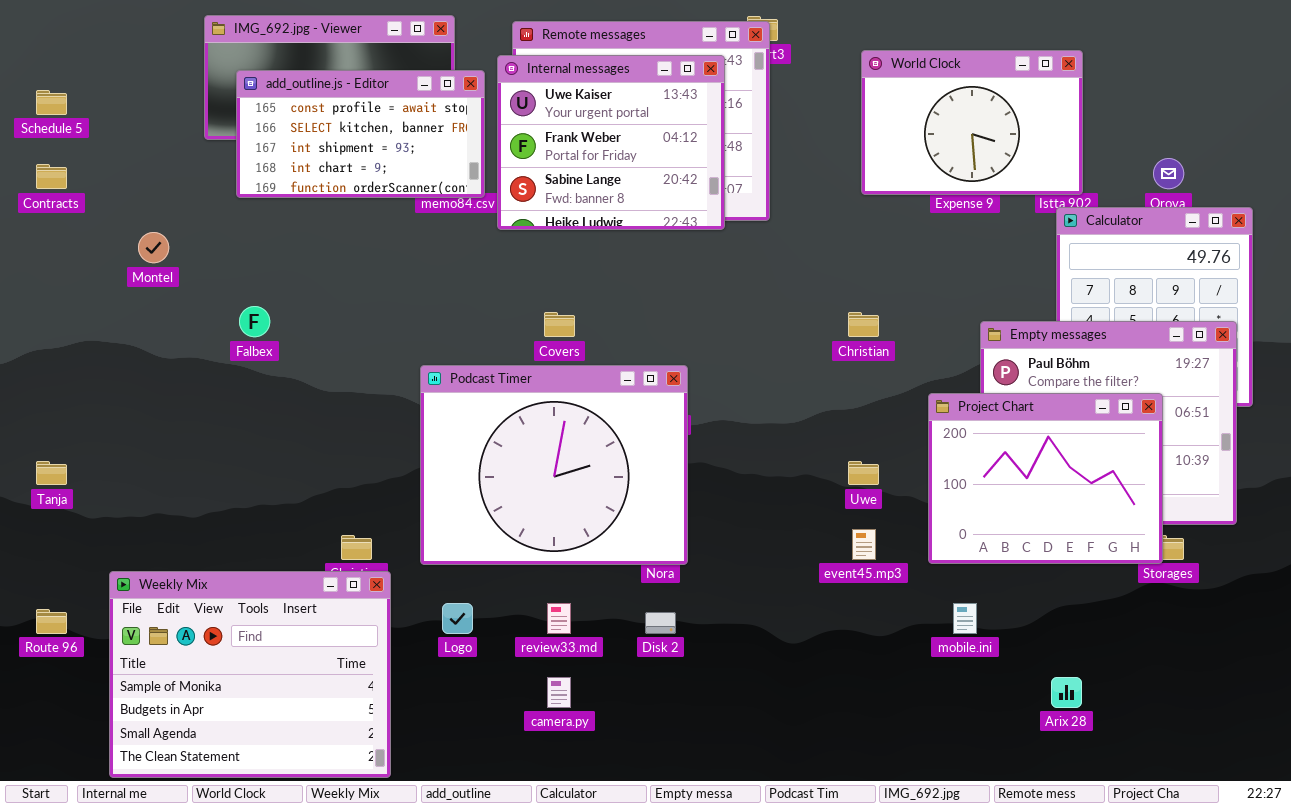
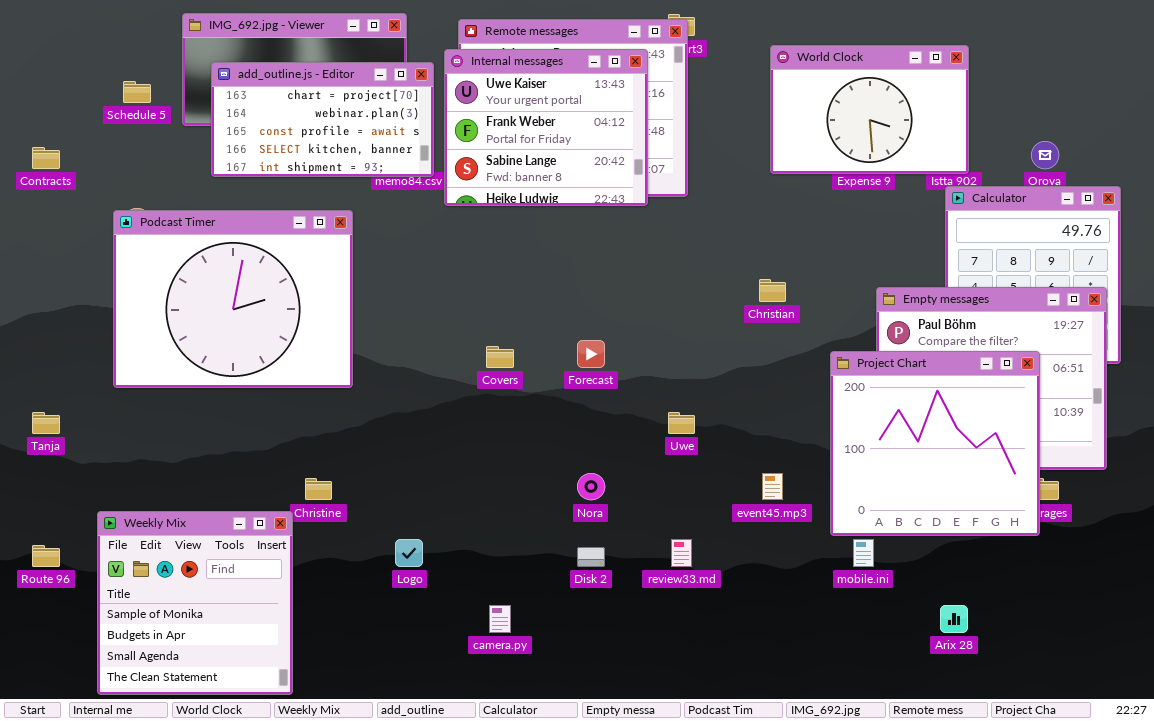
add_outline.js - Editor: [236,70,485,198] -> [211,62,434,177], scrolled up 2 rows
Schedule 5: [36,90,67,115] -> [123,81,151,103], moved
Covers: [544,312,575,337] -> [486,346,514,368], moved
Podcast Timer: [420,365,688,565] -> [113,210,353,388], moved
Project Chart: [928,393,1163,564] -> [830,351,1040,536], resized
Uwe: [848,461,879,485] -> [668,412,695,434], moved
Weekly Mix: [109,571,391,778] -> [97,511,293,695], resized
review33.md: [547,603,571,634] -> [671,539,692,567], moved

